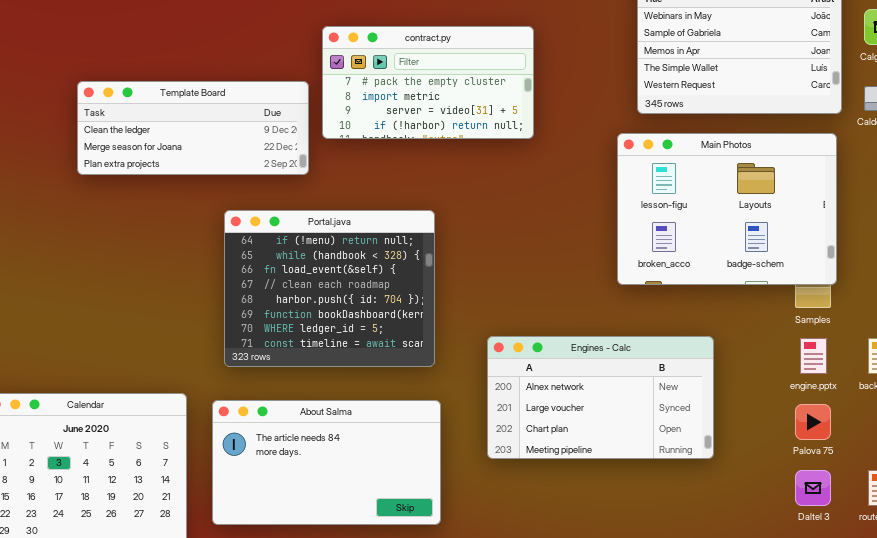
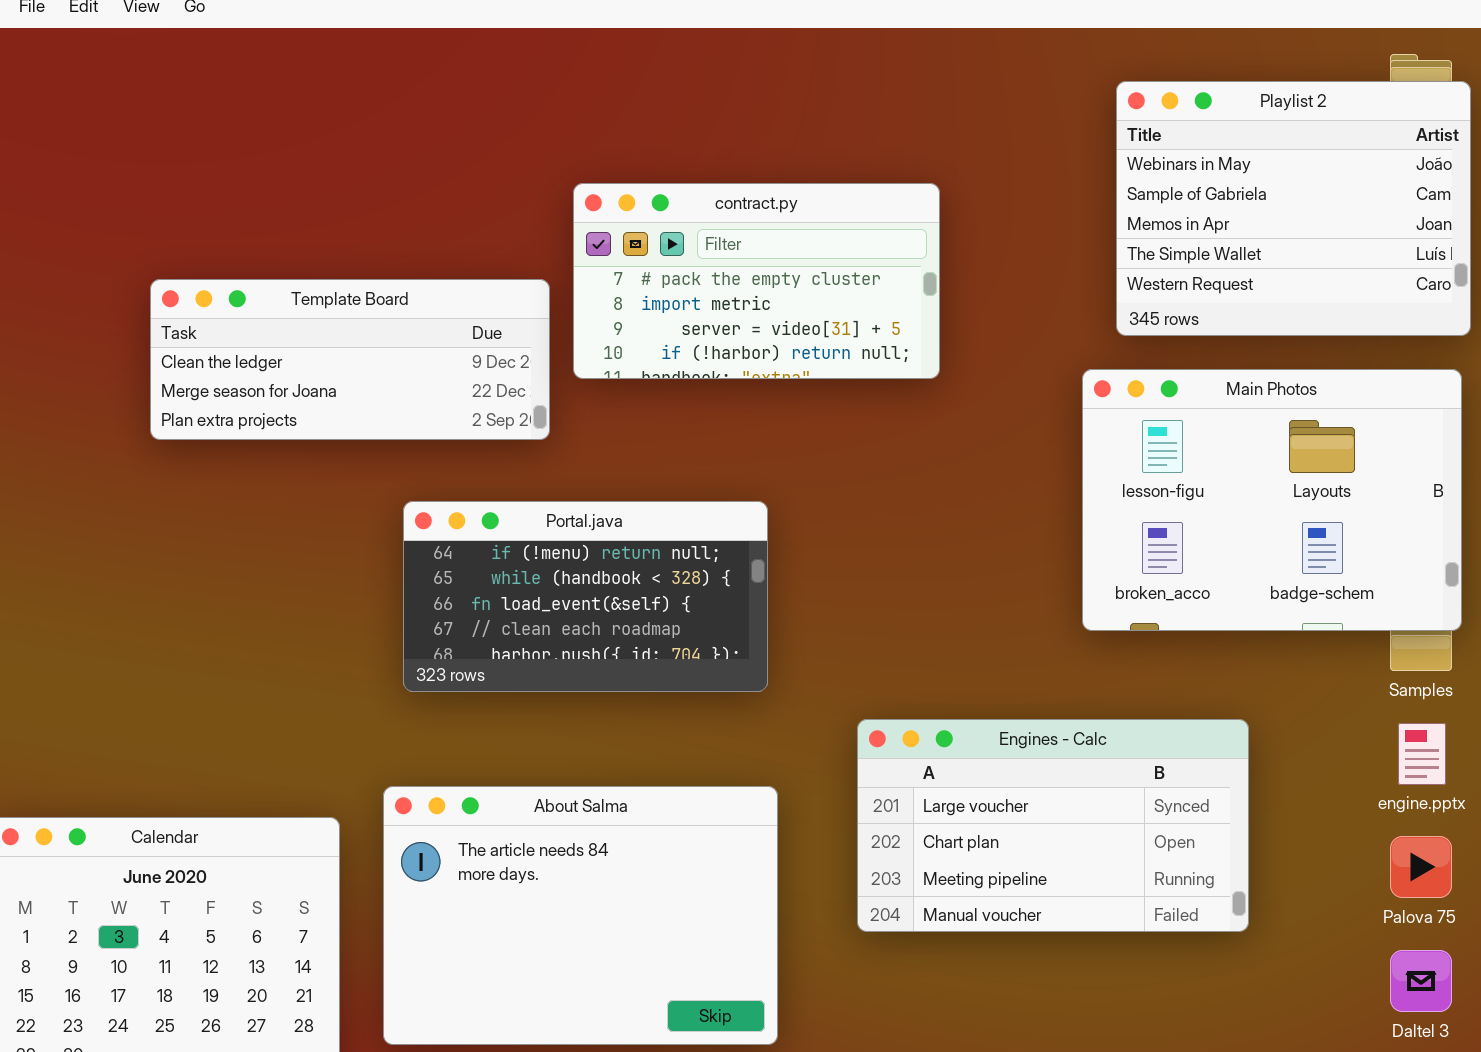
Portal.java: [224,210,435,367] -> [403,501,768,692], resized
Engines - Calc: [487,336,714,459] -> [857,719,1249,932], scrolled down 1 row
About Salma: [212,400,441,525] -> [383,786,778,1045], resized

